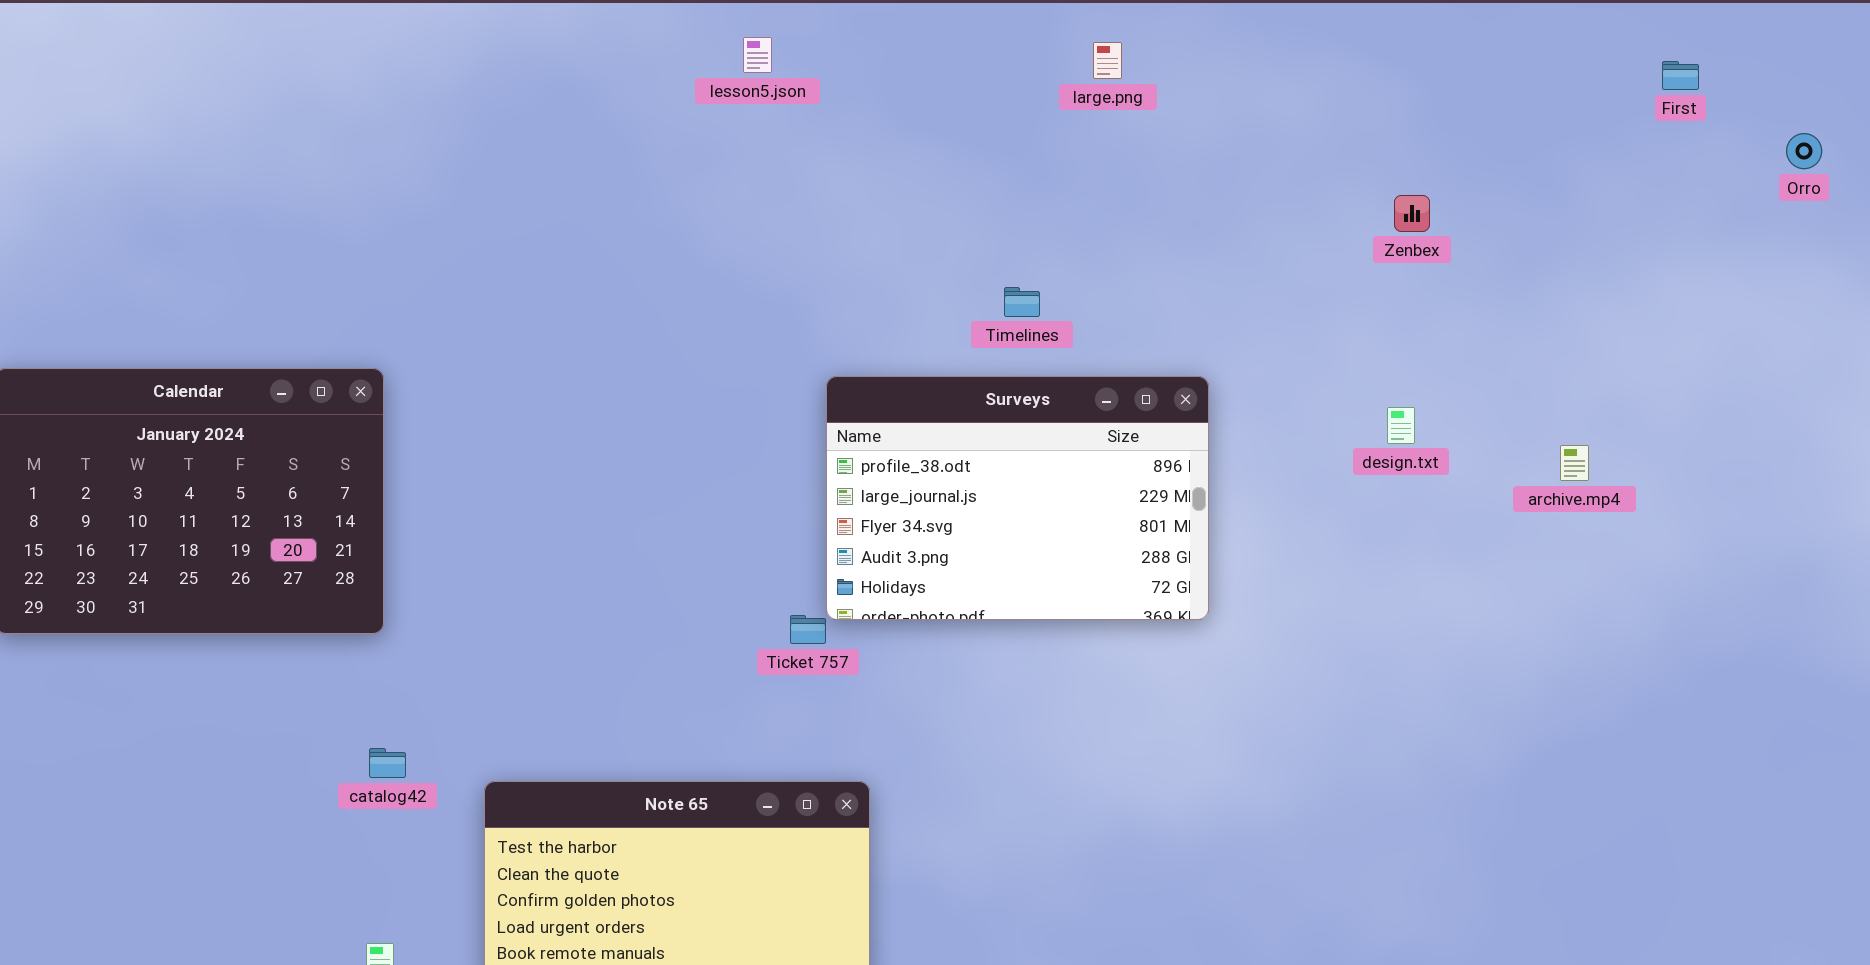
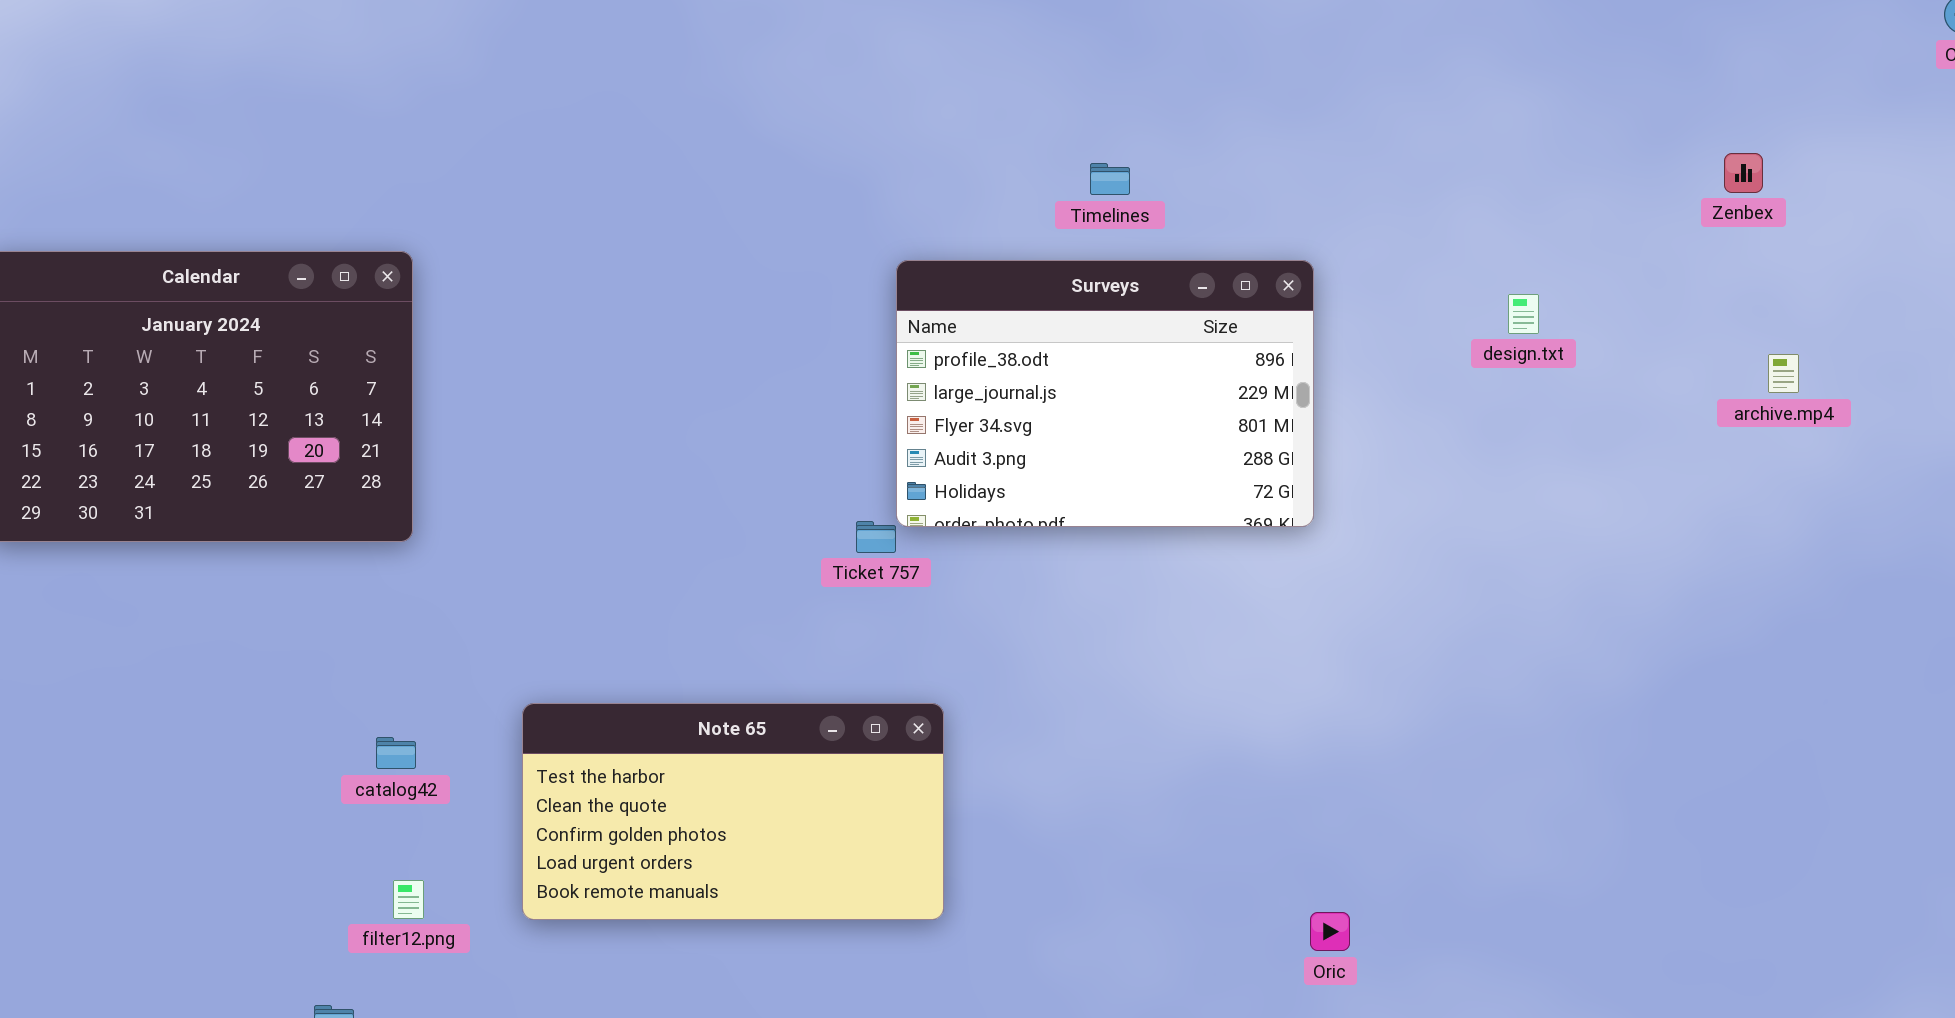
Zenbex: [1394,195,1430,232] -> [1724,153,1763,193], moved
archive.mp4: [1560,445,1589,481] -> [1768,354,1799,393], moved
catalog42: [369,748,406,778] -> [376,737,416,769], moved

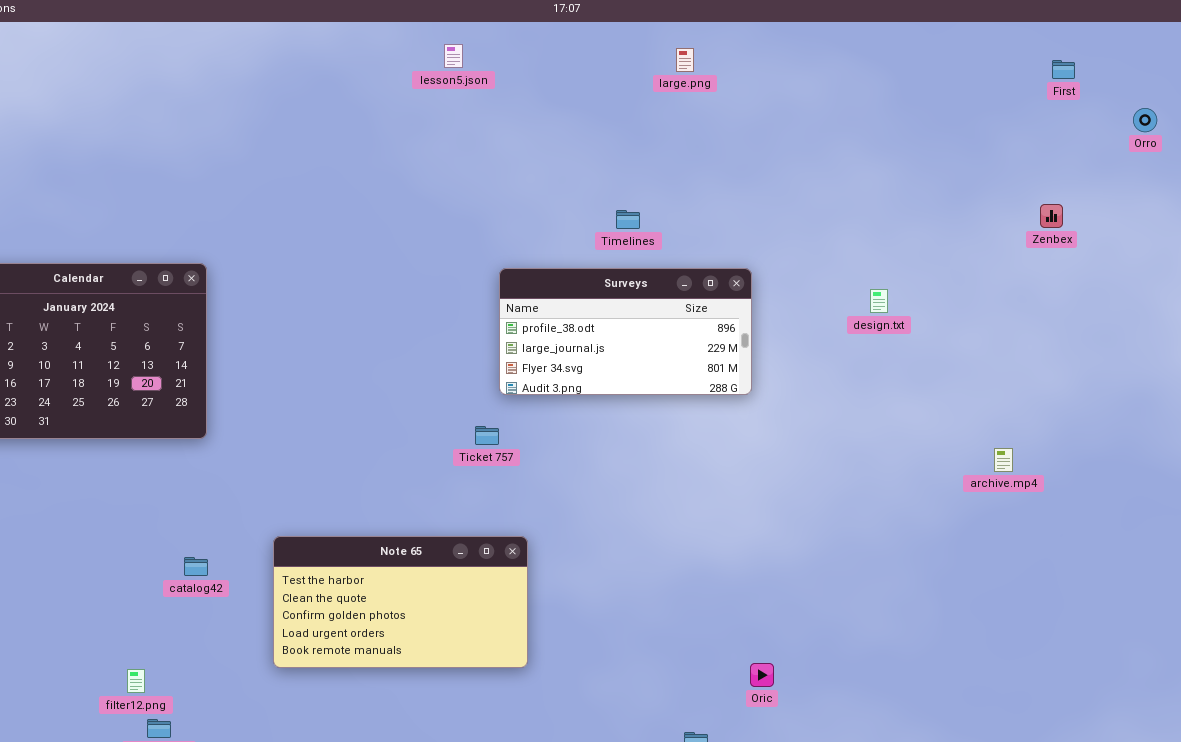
Zenbex: [1724,153,1763,193] -> [1040,204,1063,228], moved
Surveys: [896,260,1314,527] -> [499,268,752,395], resized
archive.mp4: [1768,354,1799,393] -> [994,448,1013,472], moved
filter12.png: [393,880,424,919] -> [127,669,145,693], moved

